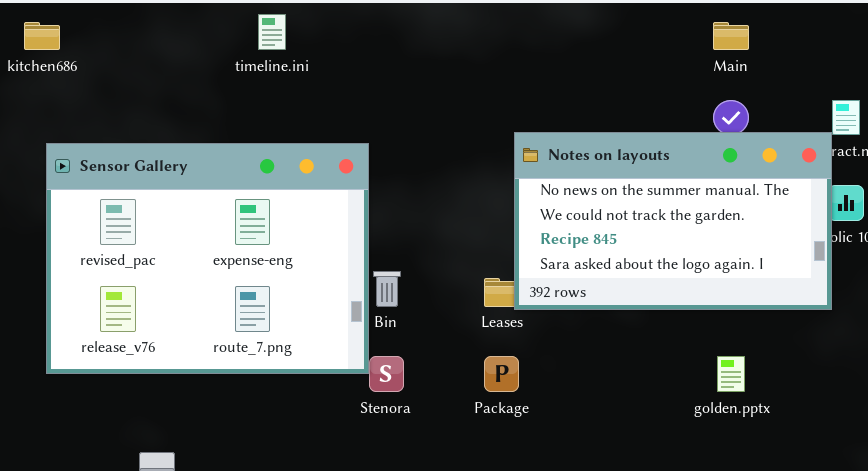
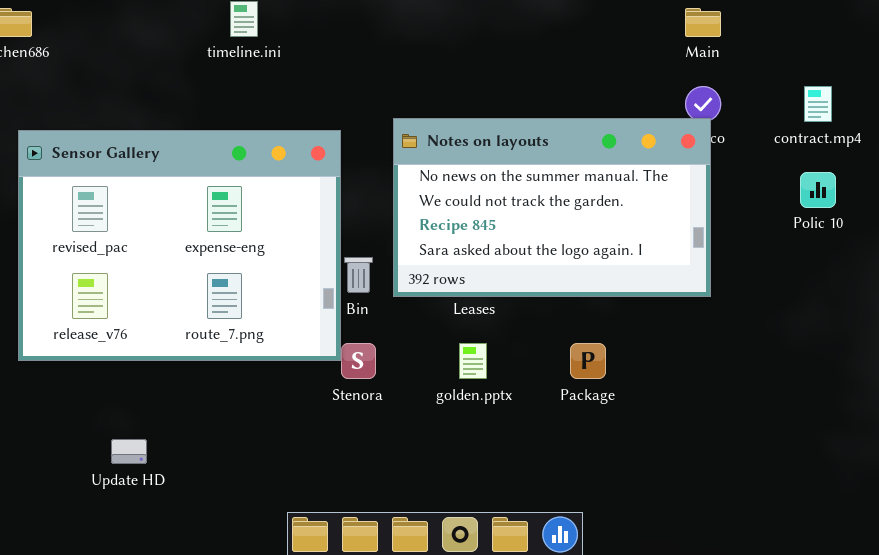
Notes on layouts: [514,132,832,310] -> [393,118,711,297], moved
Package: [484,356,519,392] -> [570,343,606,379], moved
golden.pptx: [717,356,745,392] -> [459,343,487,379], moved

